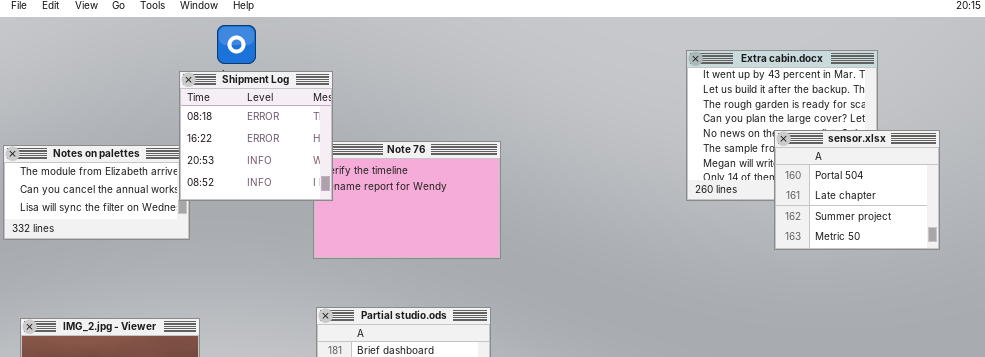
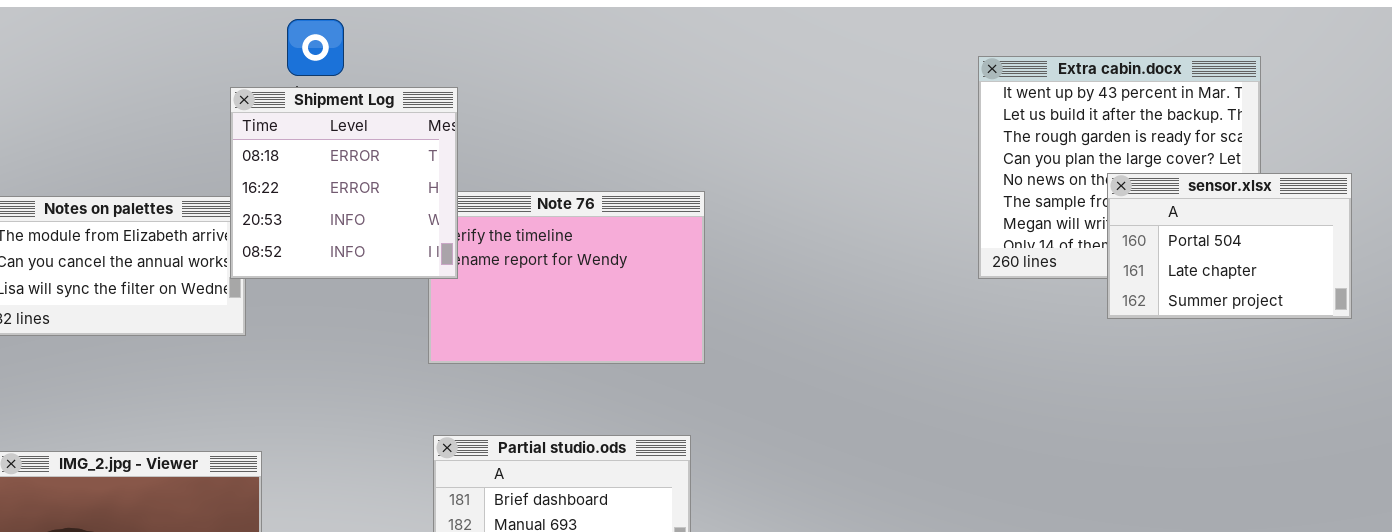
sensor.xlsx: [774,130,940,250] -> [1107,173,1352,319], resized

